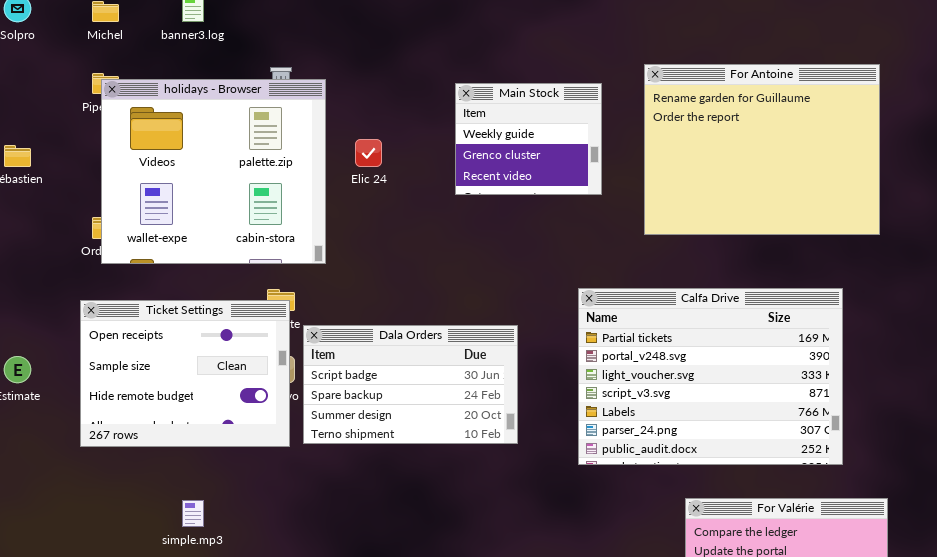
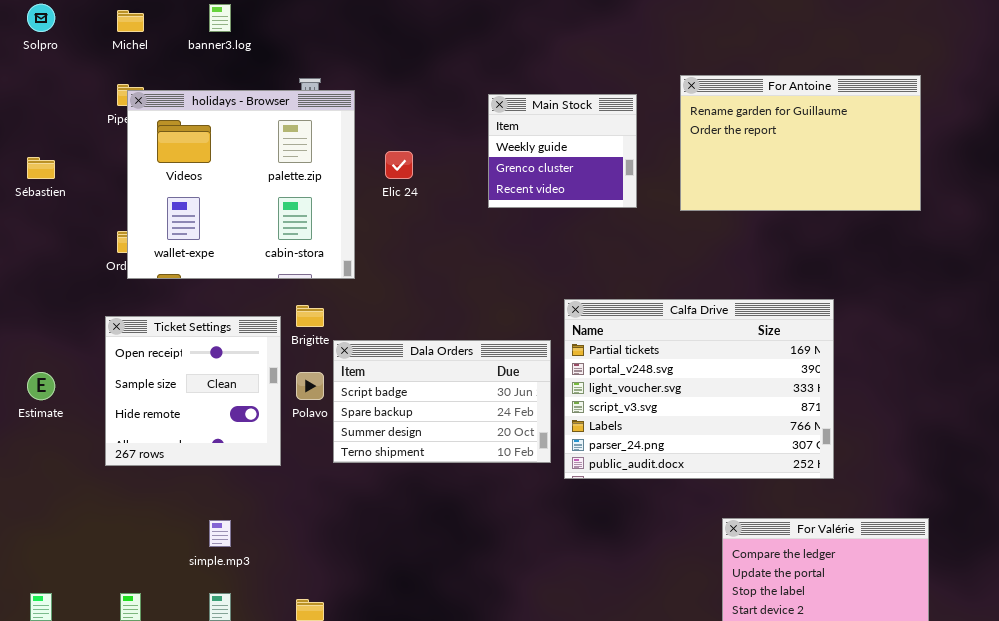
For Antoine: [644,64,880,235] -> [680,75,921,211], resized
Calfa Drive: [578,288,843,465] -> [564,299,834,479], moved
Ticket Settings: [80,300,290,447] -> [105,316,281,466], resized

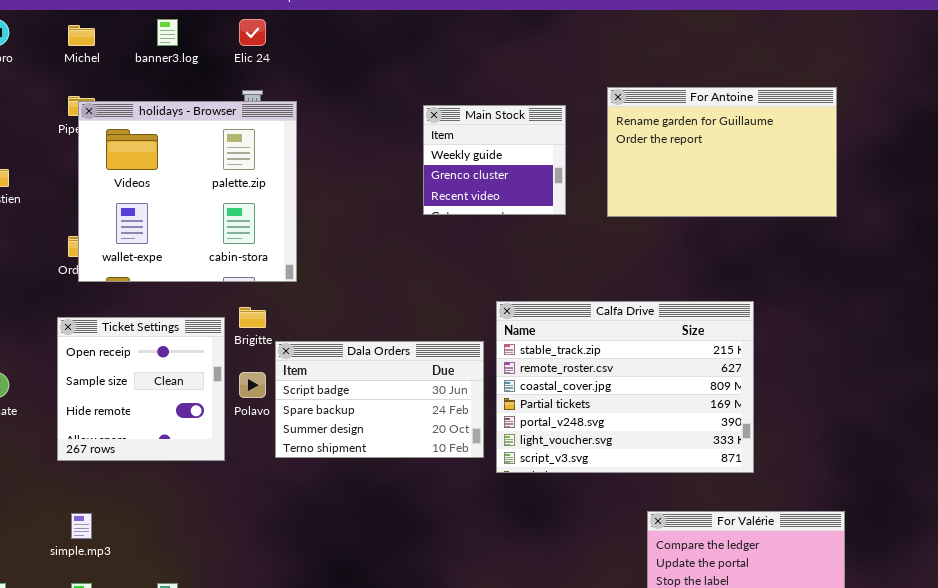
Elic 24: [385,151,413,179] -> [239,19,266,46], moved
Calfa Drive: [564,299,834,479] -> [496,301,754,473], scrolled up 3 rows
simple.mp3: [209,520,231,547] -> [71,513,92,539], moved

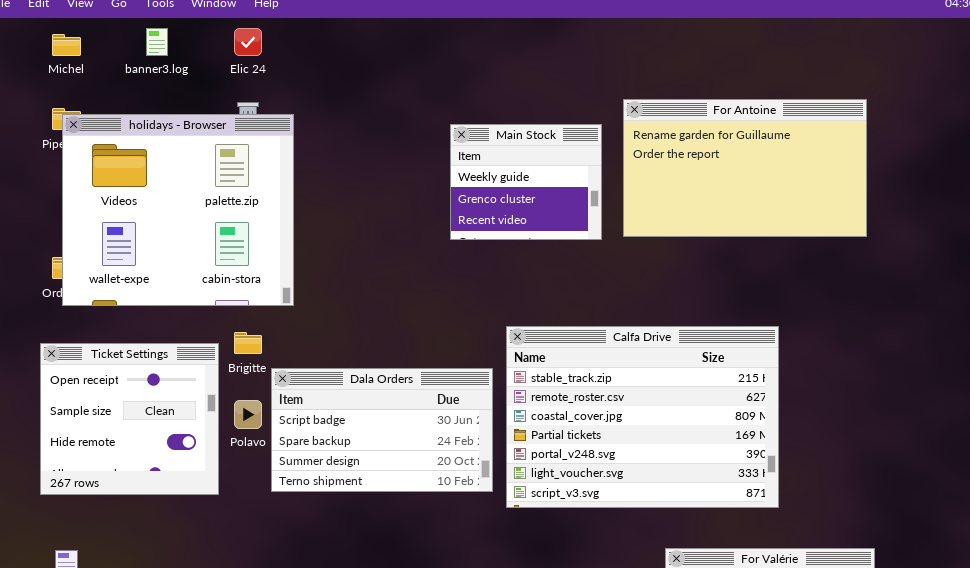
Main Stock: [423,105,566,215] -> [450,124,602,240], moved

